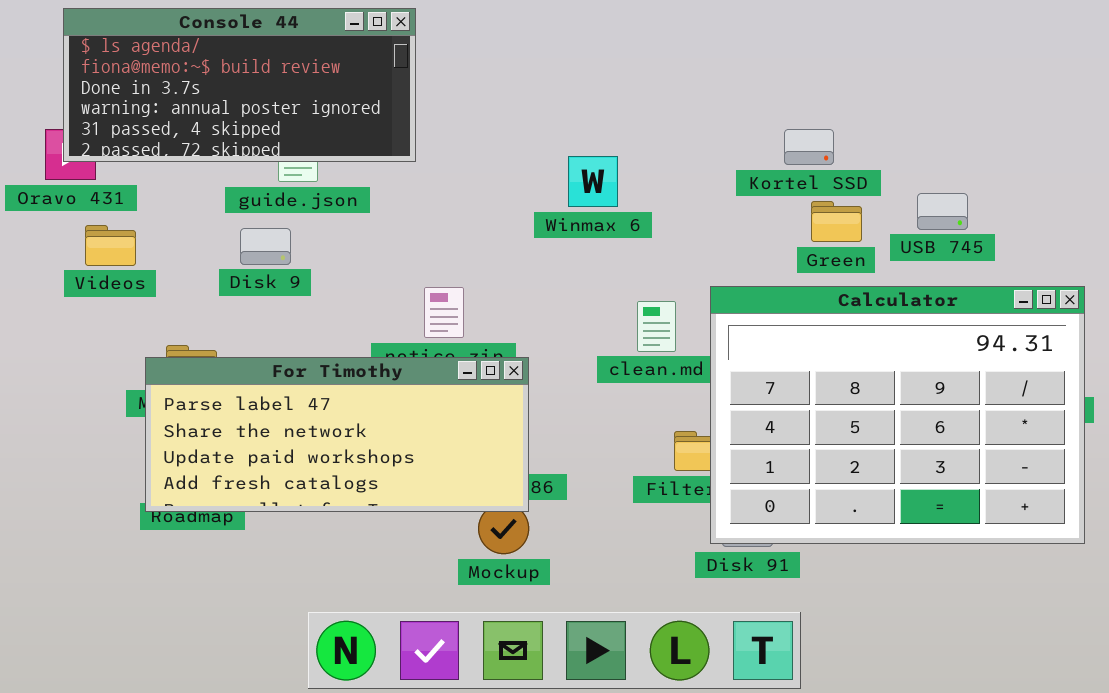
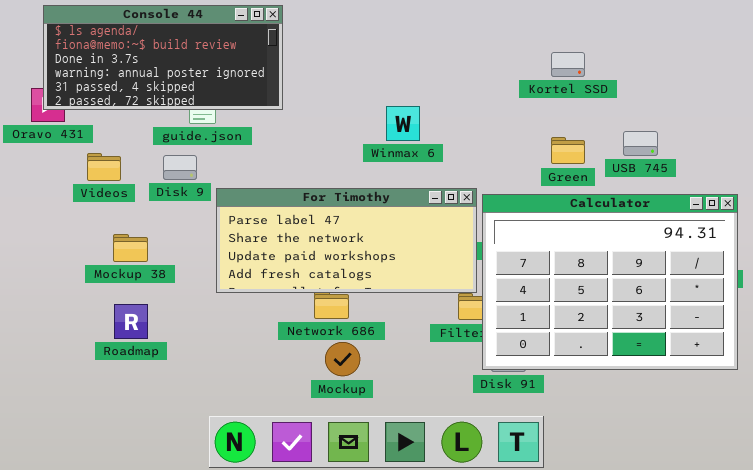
Kortel SSD: [784,129,834,165] -> [551,52,585,77], moved
Videos: [85,225,136,266] -> [87,153,121,181], moved
For Timothy: [145,357,529,512] -> [216,188,477,293], moved

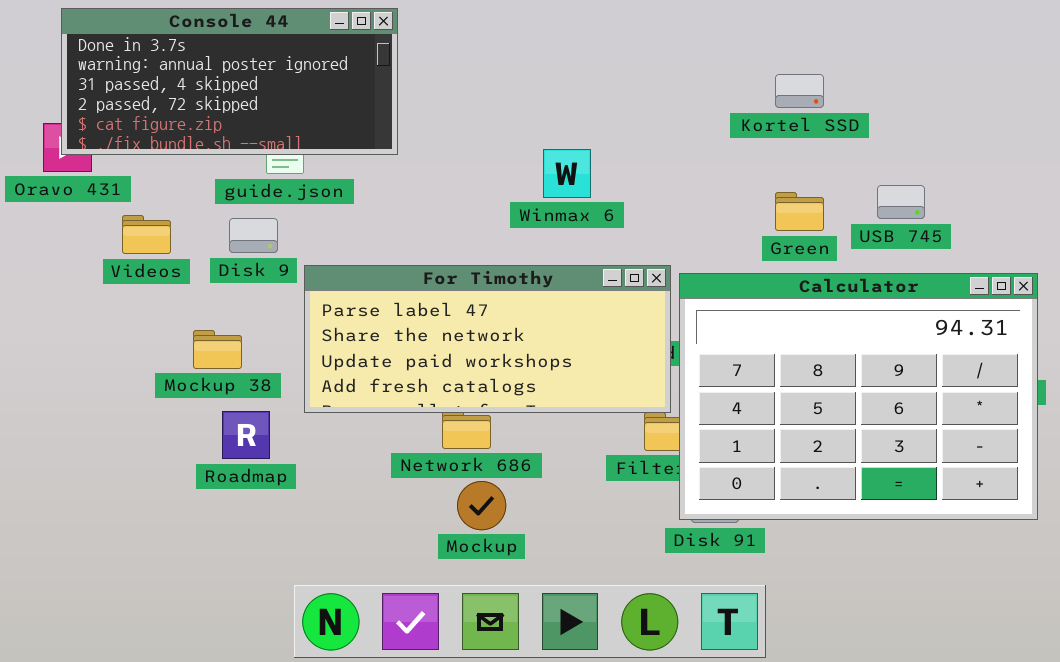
Console 44: [43,5,283,110] -> [61,8,398,155], scrolled down 2 rows
Mockup 38: [113,234,148,262] -> [193,330,242,369], moved
Roadmap: [114,304,148,339] -> [222,411,270,459], moved

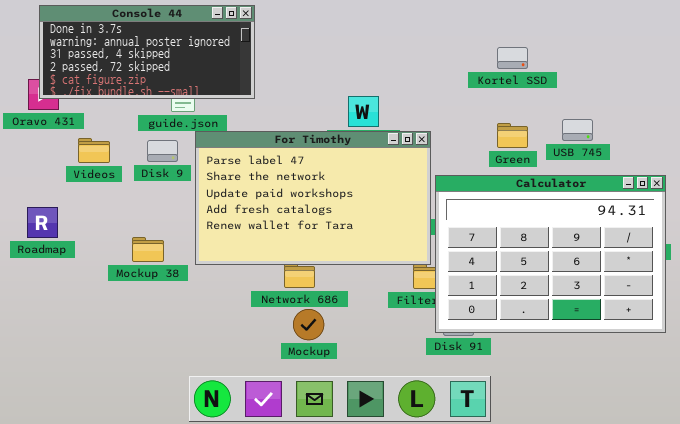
For Timothy: [304,265,671,413] -> [195,131,431,265], resized
Mockup 38: [193,330,242,369] -> [132,237,164,262], moved
Roadmap: [222,411,270,459] -> [27,207,58,238], moved

